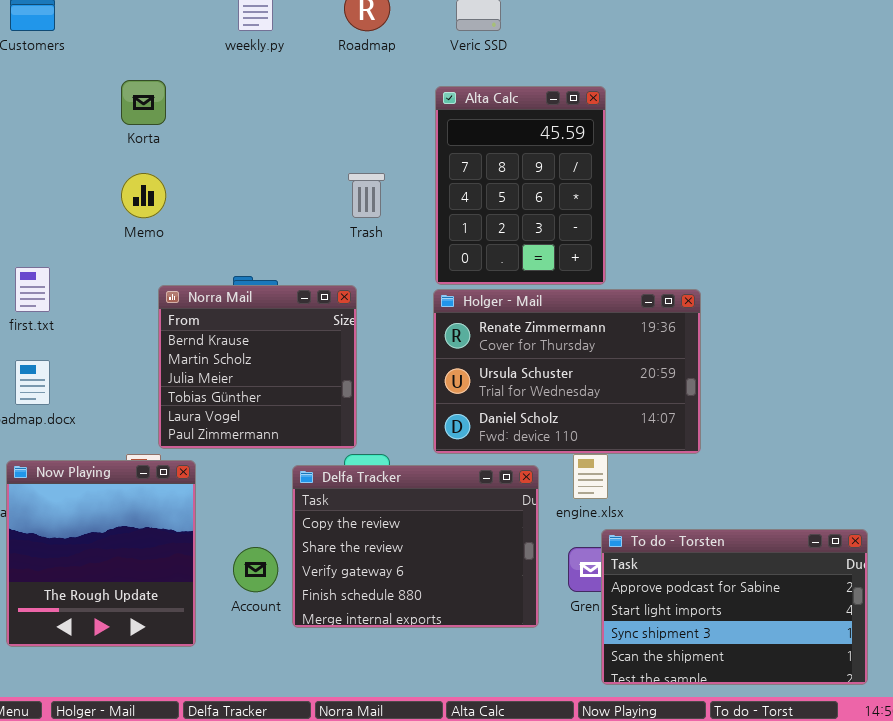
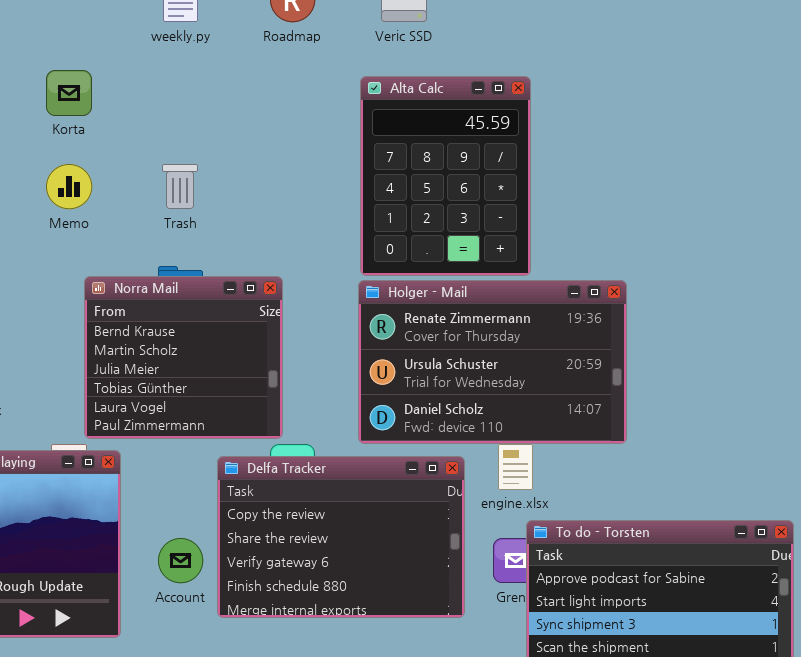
Trash: [348,173,385,218] -> [162,164,198,209], moved

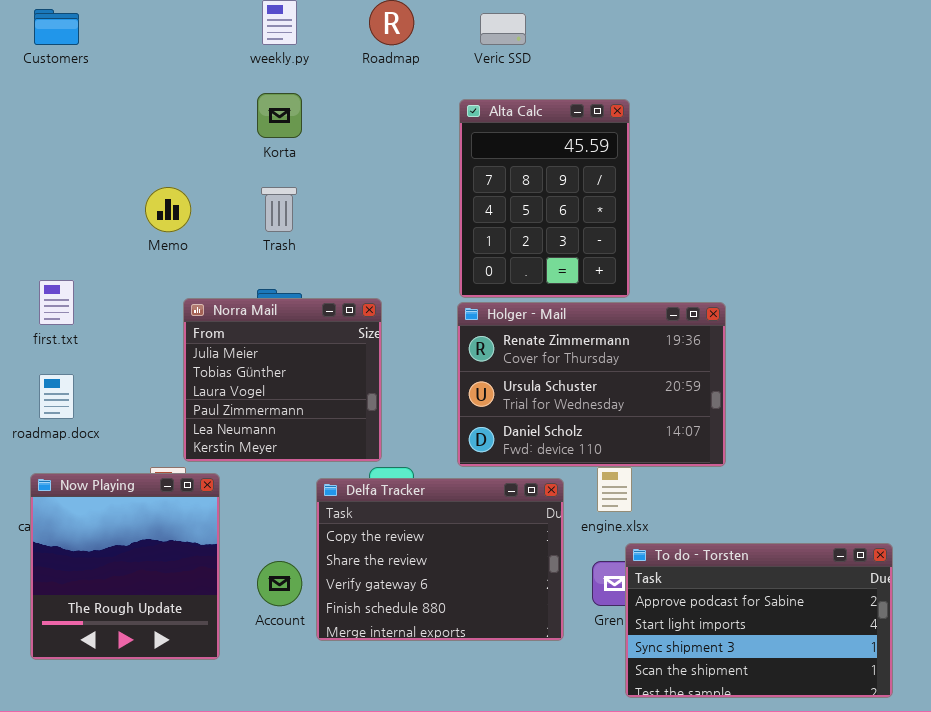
Korta: [46,70,92,116] -> [257,93,302,138], moved
Norra Mail: [84,276,283,439] -> [183,298,382,462], scrolled down 2 rows

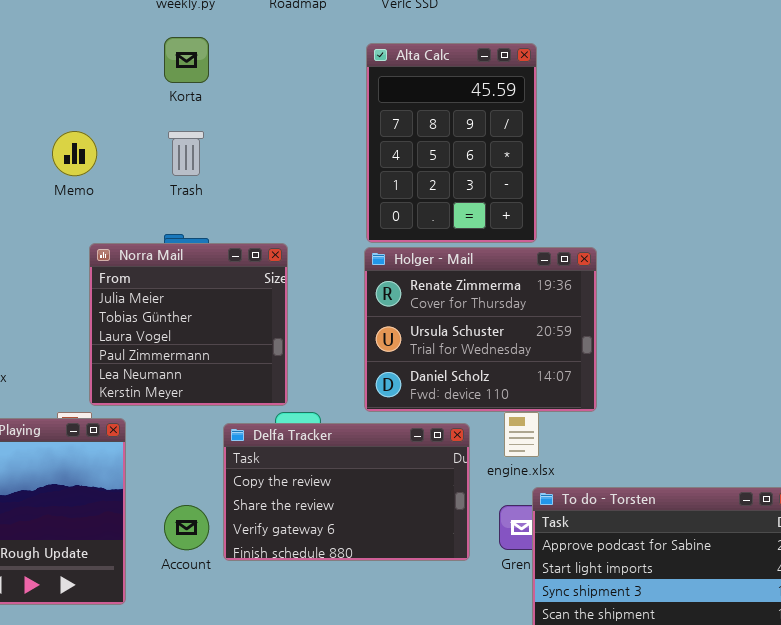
Holger - Mail: [457,302,726,467] -> [364,247,597,412], resized
Delfa Tracker: [316,478,564,641] -> [223,423,470,561], resized

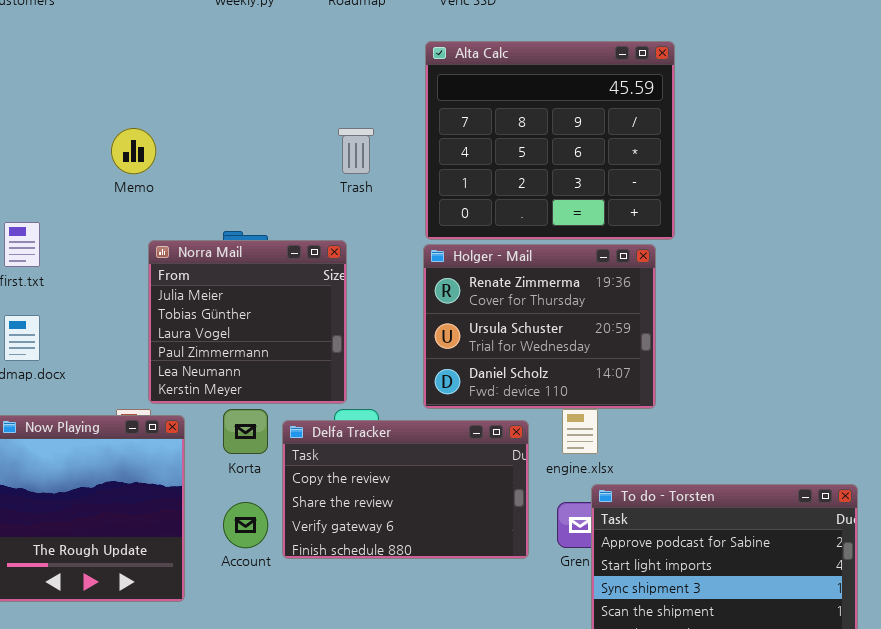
Korta: [164,37,209,83] -> [223,409,268,454], moved
Alta Calc: [366,43,537,243] -> [425,41,675,240], resized
Trash: [168,131,204,176] -> [338,128,374,174], moved

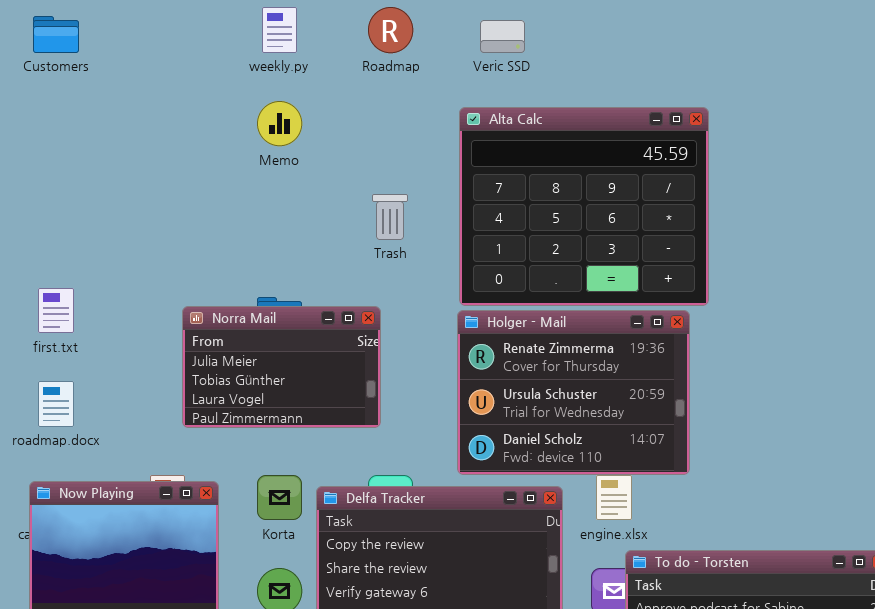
Memo: [111,128,156,174] -> [257,101,302,146], moved
Norra Mail: [148,240,347,404] -> [182,306,381,428], resized

